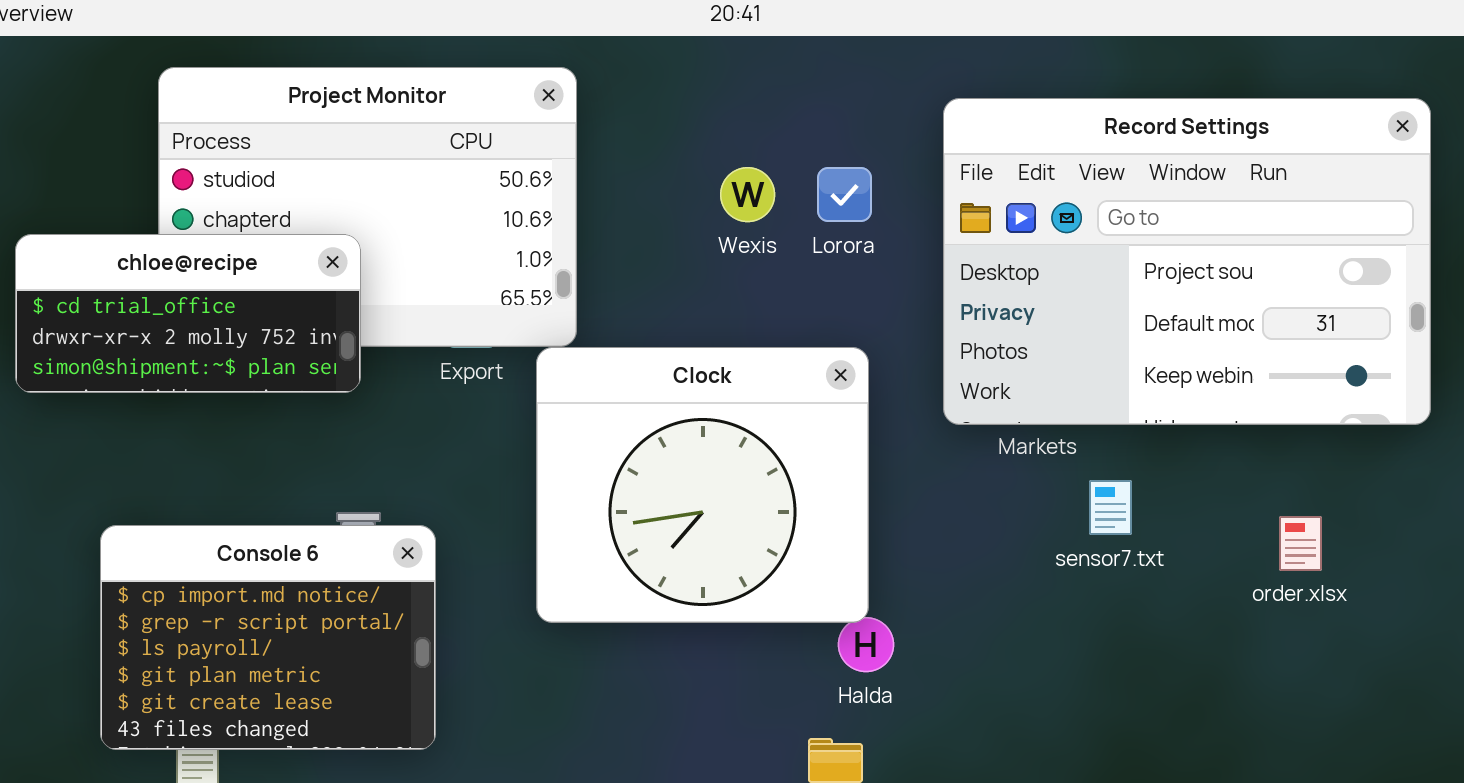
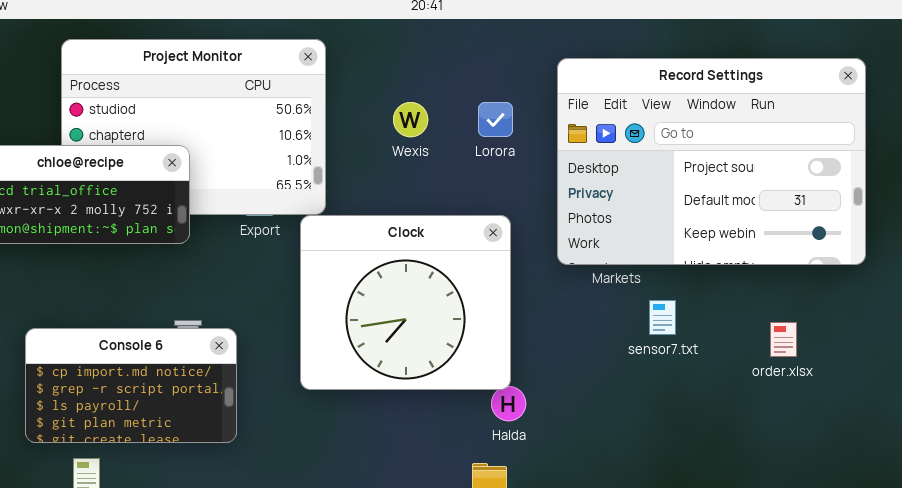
Wexis: [720,167,775,222] -> [393,102,428,137], moved
Console 6: [100,525,436,750] -> [25,328,237,443], resized

